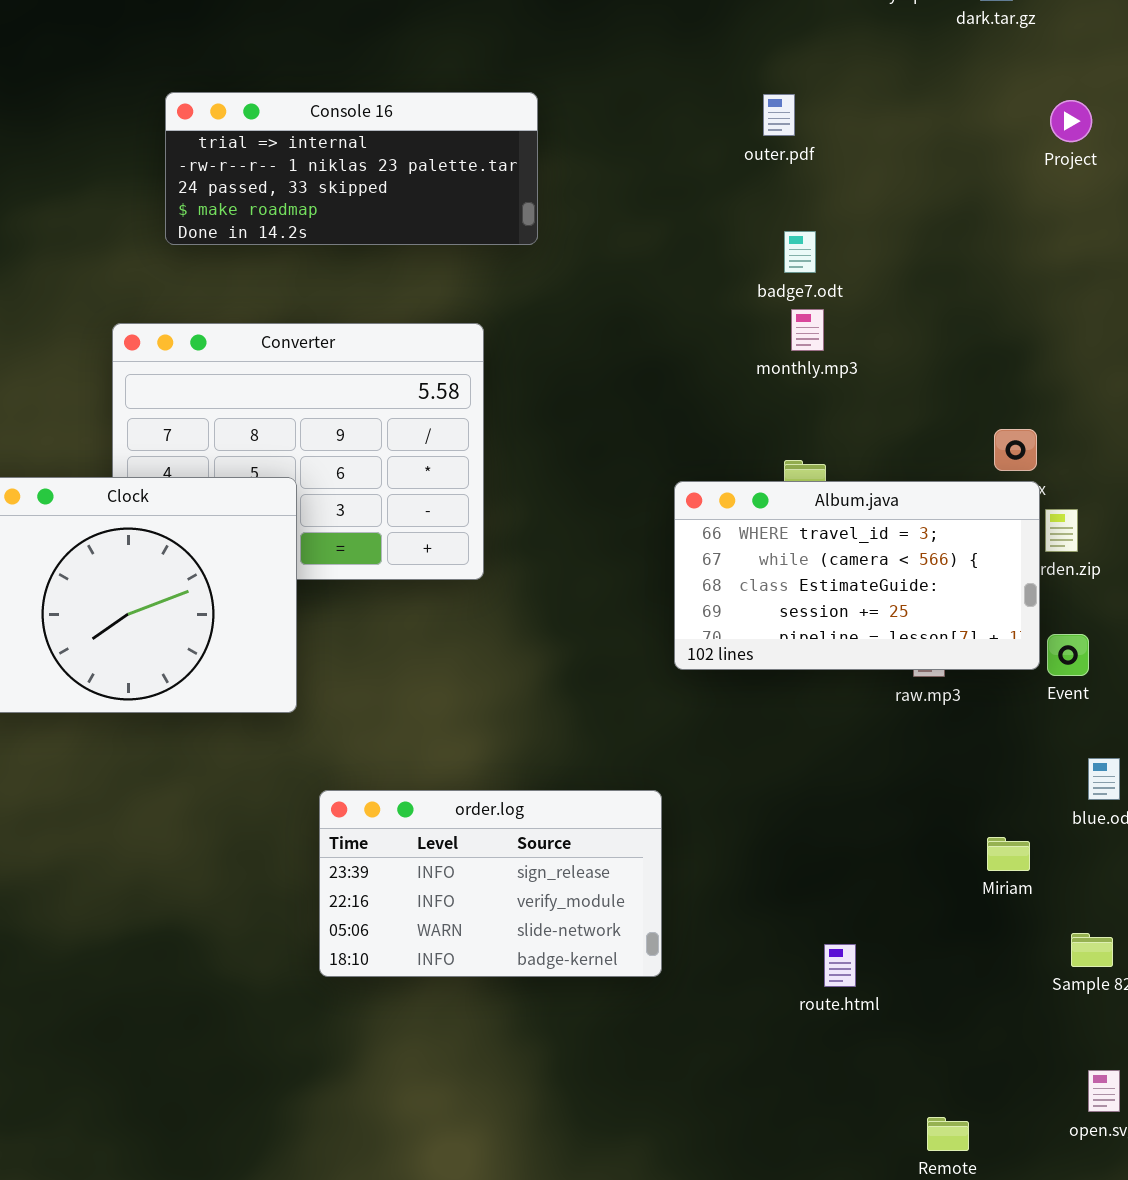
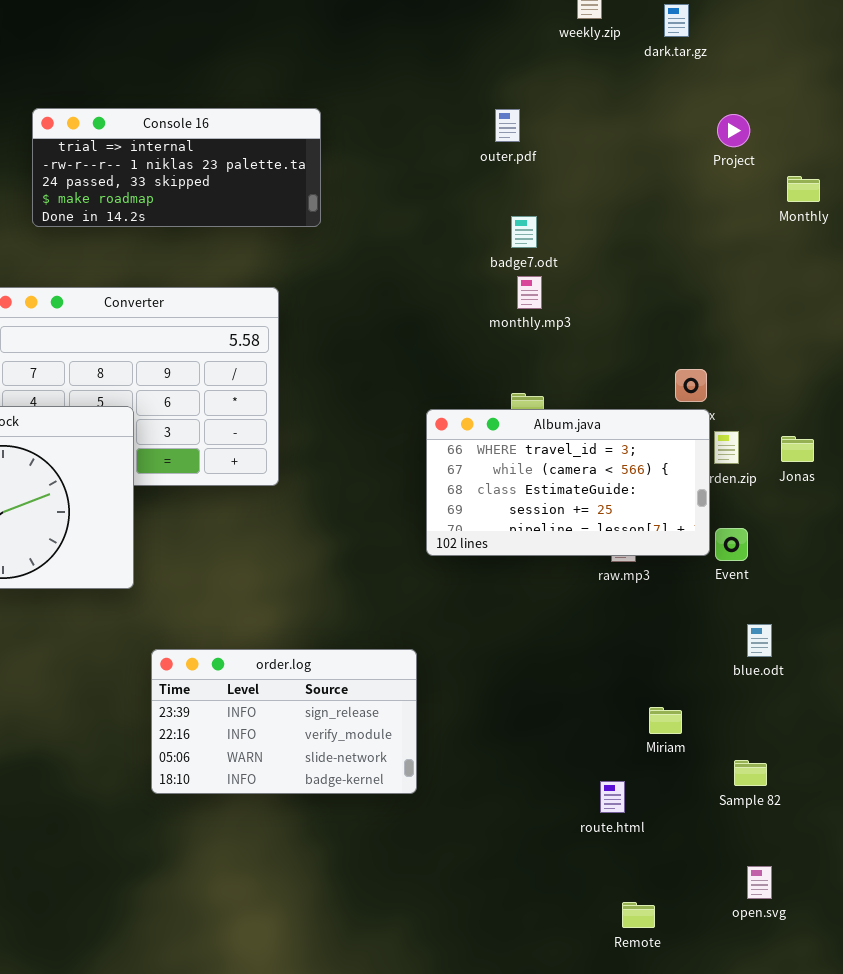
Miriam: [987,837,1030,871] -> [649,707,682,734], moved
route.html: [824,944,856,987] -> [600,781,625,813], moved

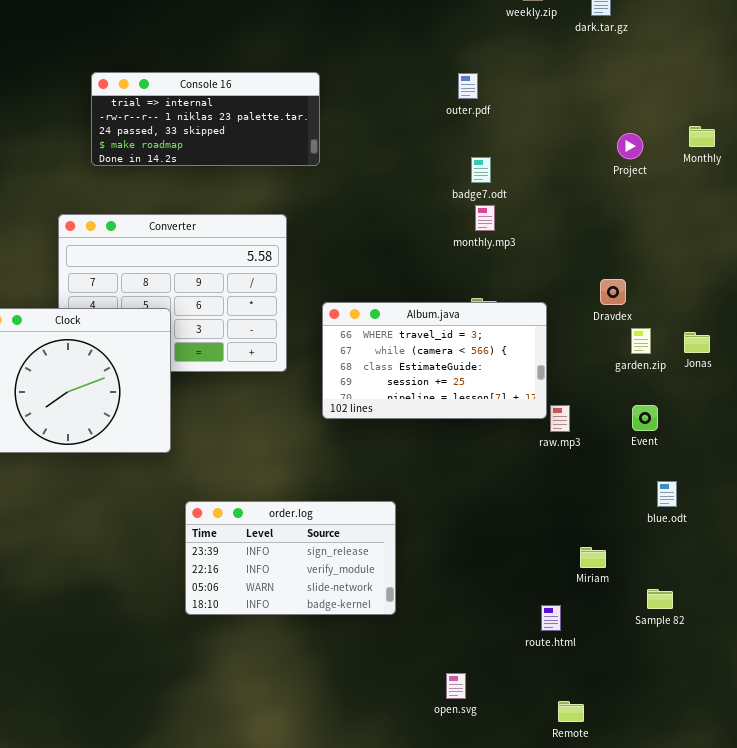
Project: [717,114,750,147] -> [617,133,643,159], moved
Album.java: [426,409,710,556] -> [322,302,547,419], moved
open.svg: [747,866,772,899] -> [446,673,466,699], moved

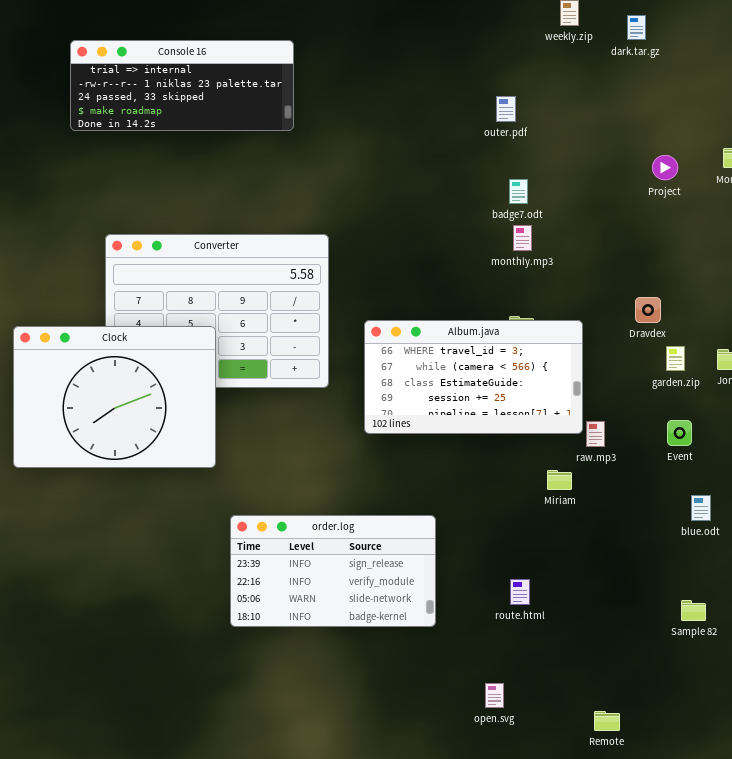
Console 16: [91,72,320,166] -> [70,40,294,131], moved
Miriam: [580,547,606,568] -> [547,470,572,490], moved
route.html: [541,605,561,631] -> [510,579,530,605], moved

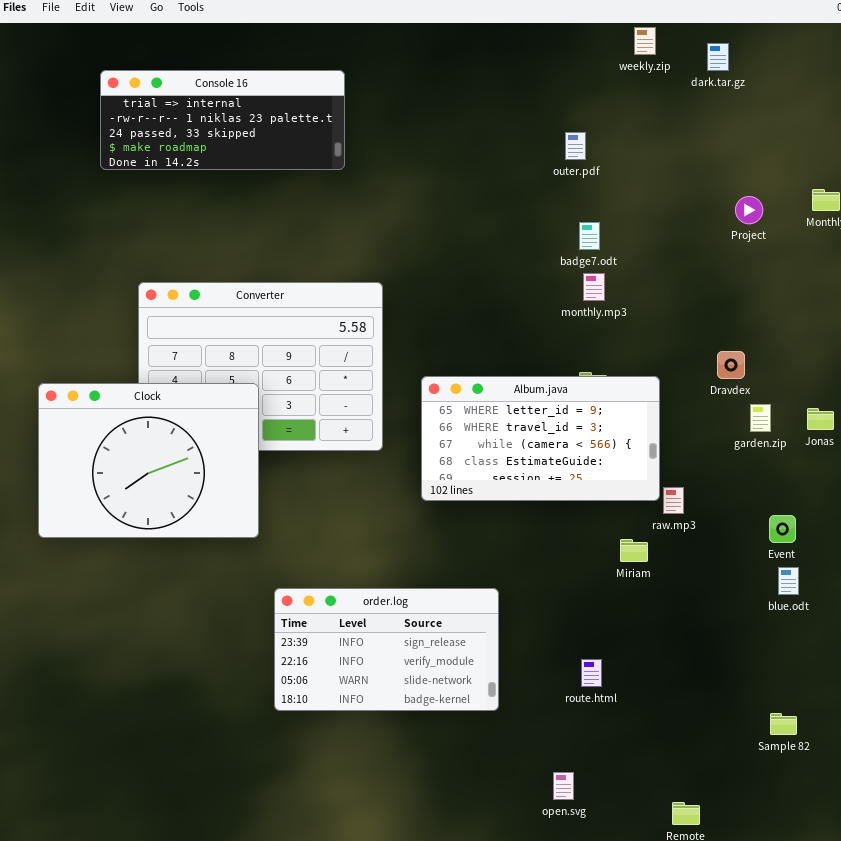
Album.java: [364,320,583,434] -> [421,376,660,501], scrolled up 1 row
Event: [667,420,692,446] -> [769,515,796,543], moved
Sample 82: [681,600,706,621] -> [770,713,797,735], moved

